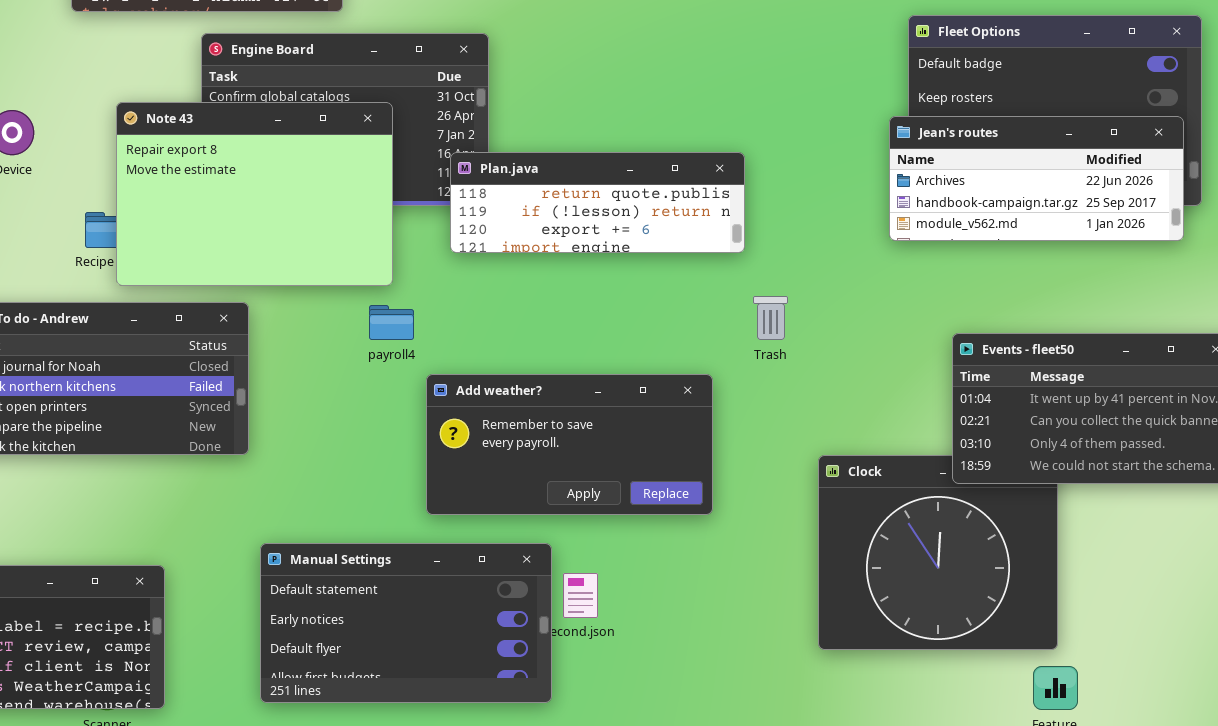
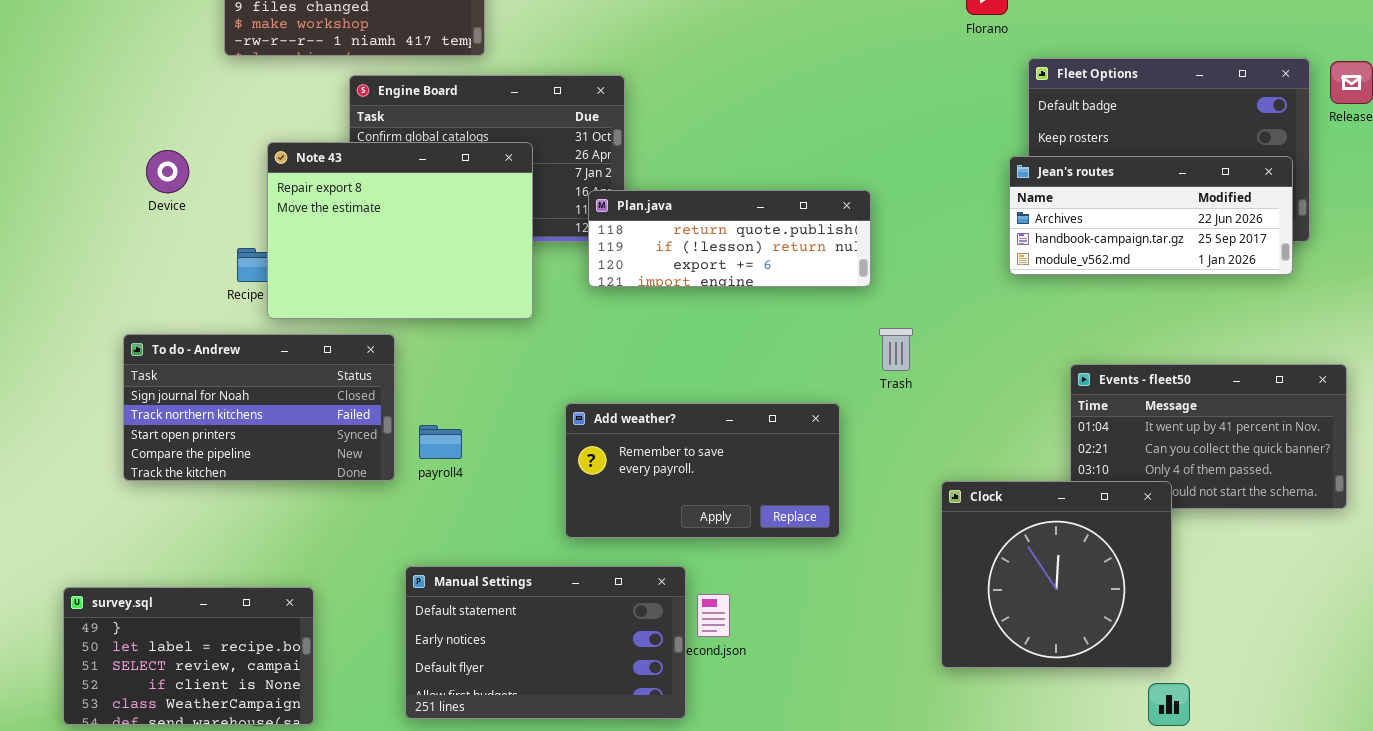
payroll4: [369,305,414,340] -> [419,425,462,459], moved
Clock: [818,455,1058,650] -> [941,481,1172,668], raised

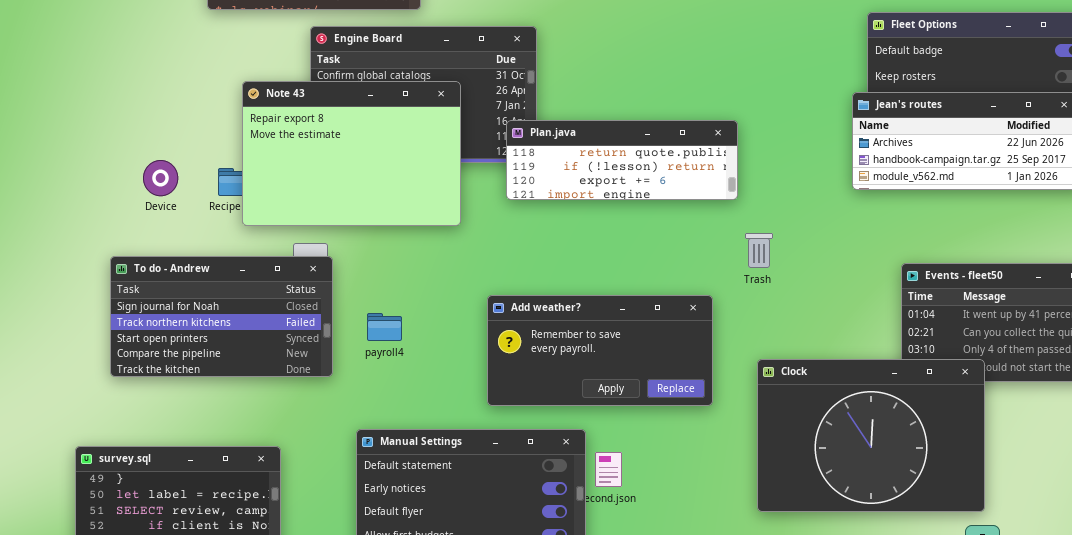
Device: [146,150,189,193] -> [143,160,178,196], moved
To do - Andrew: [123,334,395,481] -> [110,256,333,377], moved
Clock: [941,481,1172,668] -> [757,359,985,512], resized

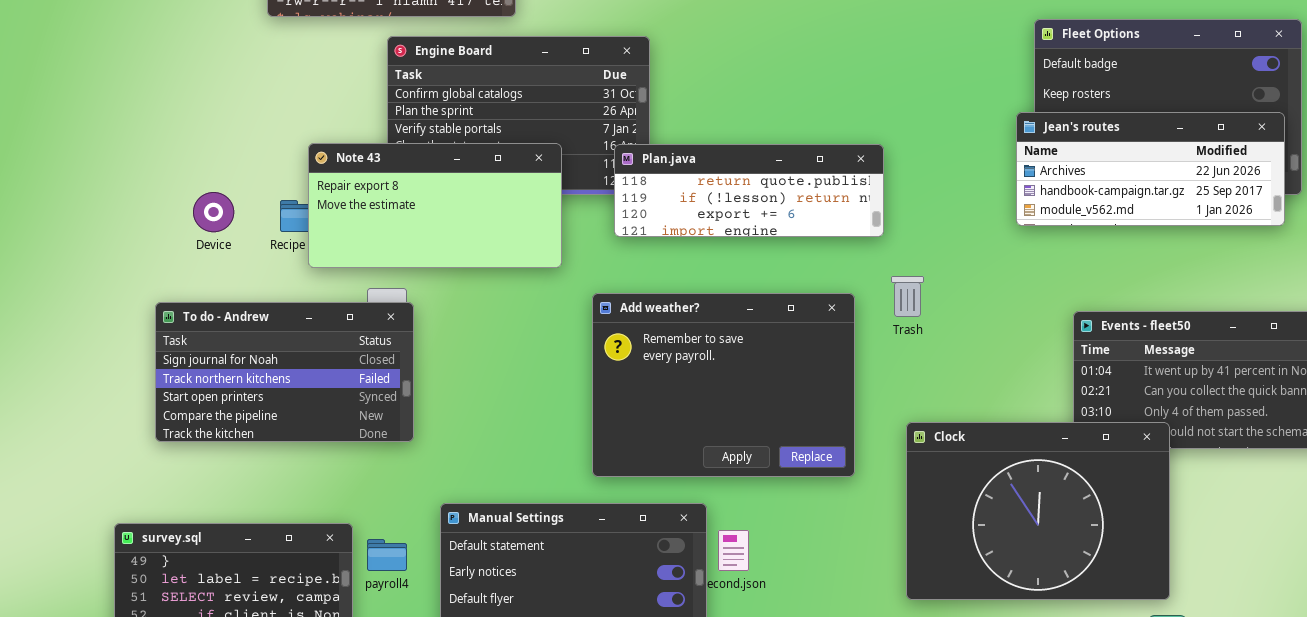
Note 43: [242,81,461,226] -> [308,143,562,268], resized
Add weather?: [487,295,713,406] -> [592,293,855,477], resized
payroll4: [367,313,402,341] -> [367,539,407,571], moved

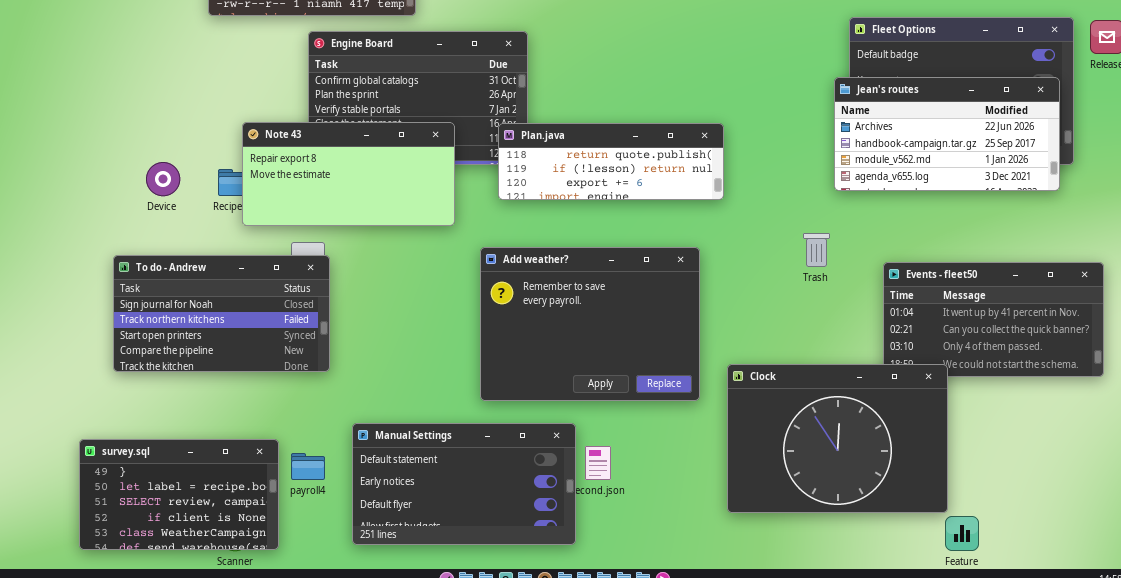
Jean's routes: [1016,112,1285,226] -> [834,77,1060,191], resized
Trash: [891,276,924,317] -> [803,233,830,267], moved
Clock: [906,422,1170,600] -> [727,364,948,513], moved

